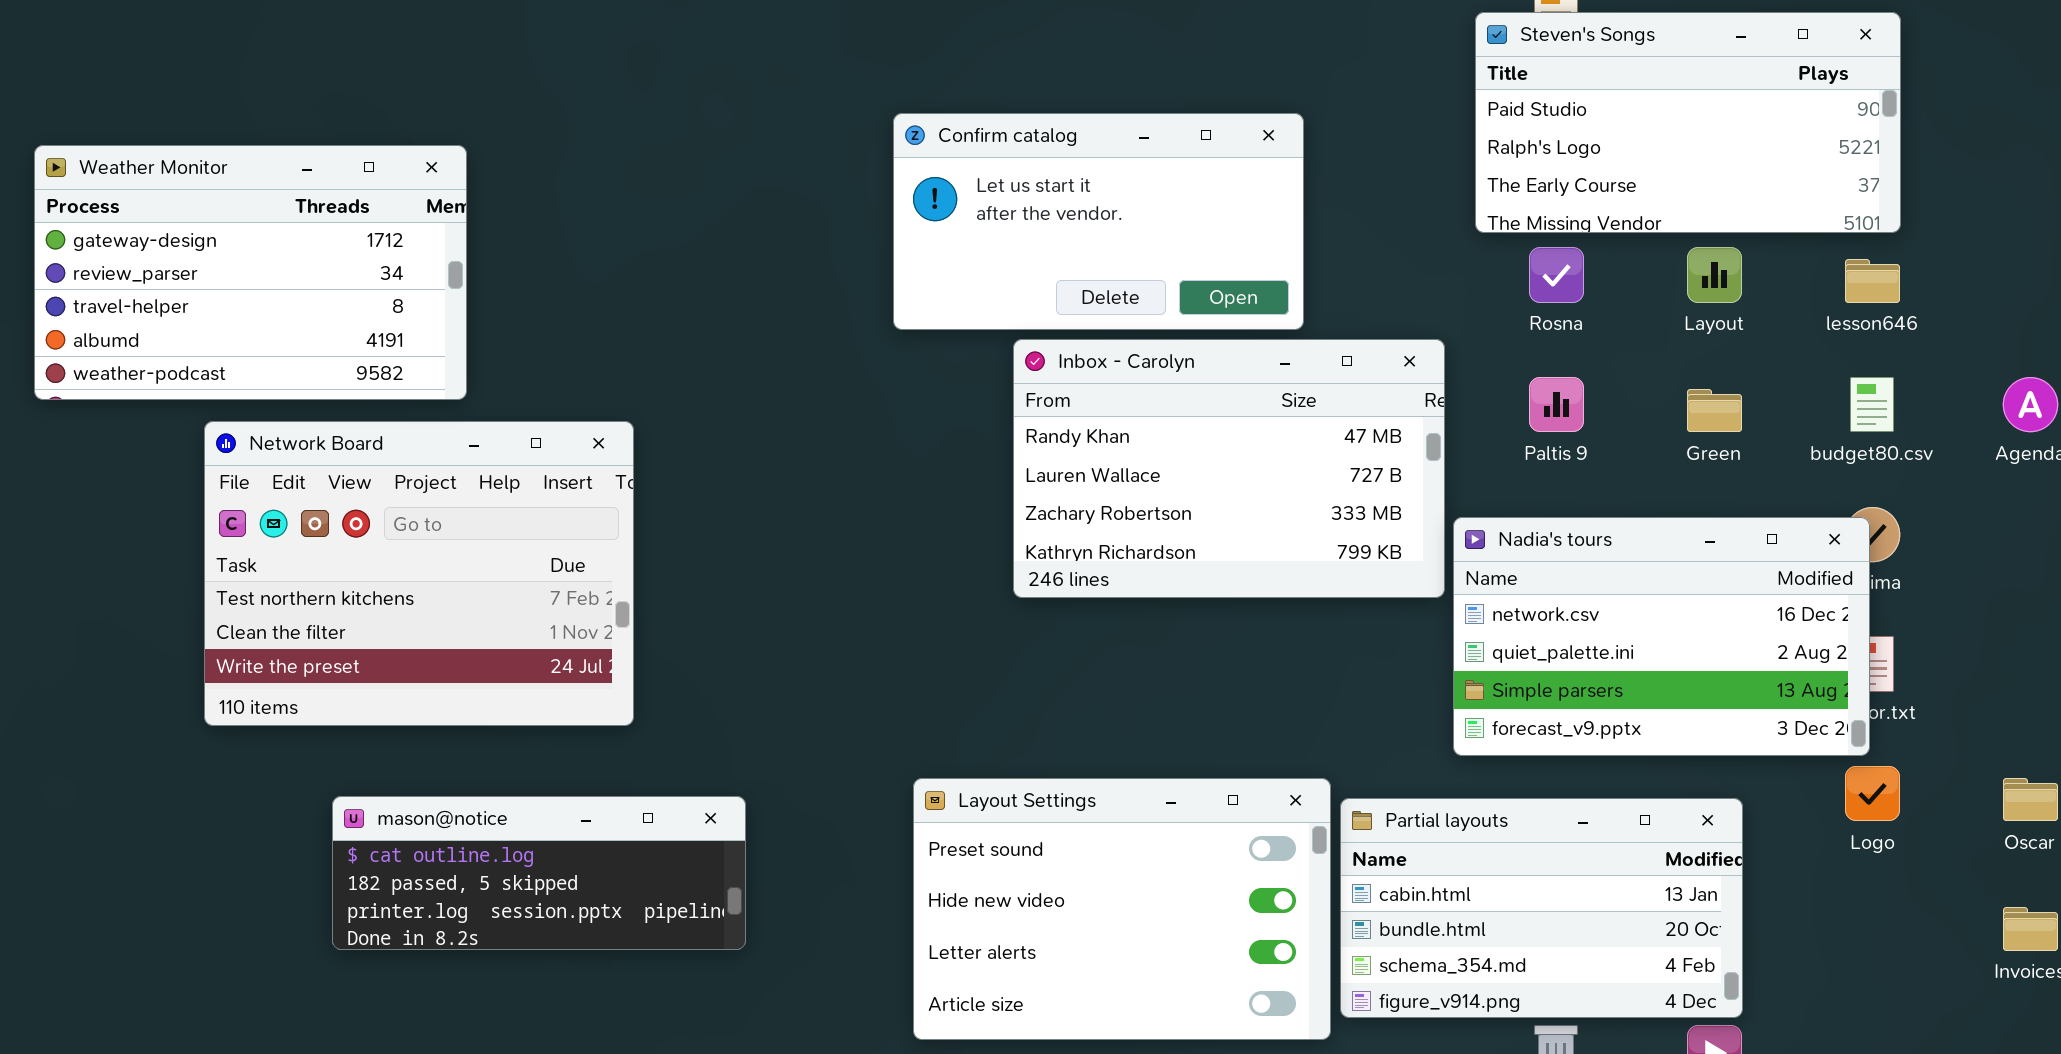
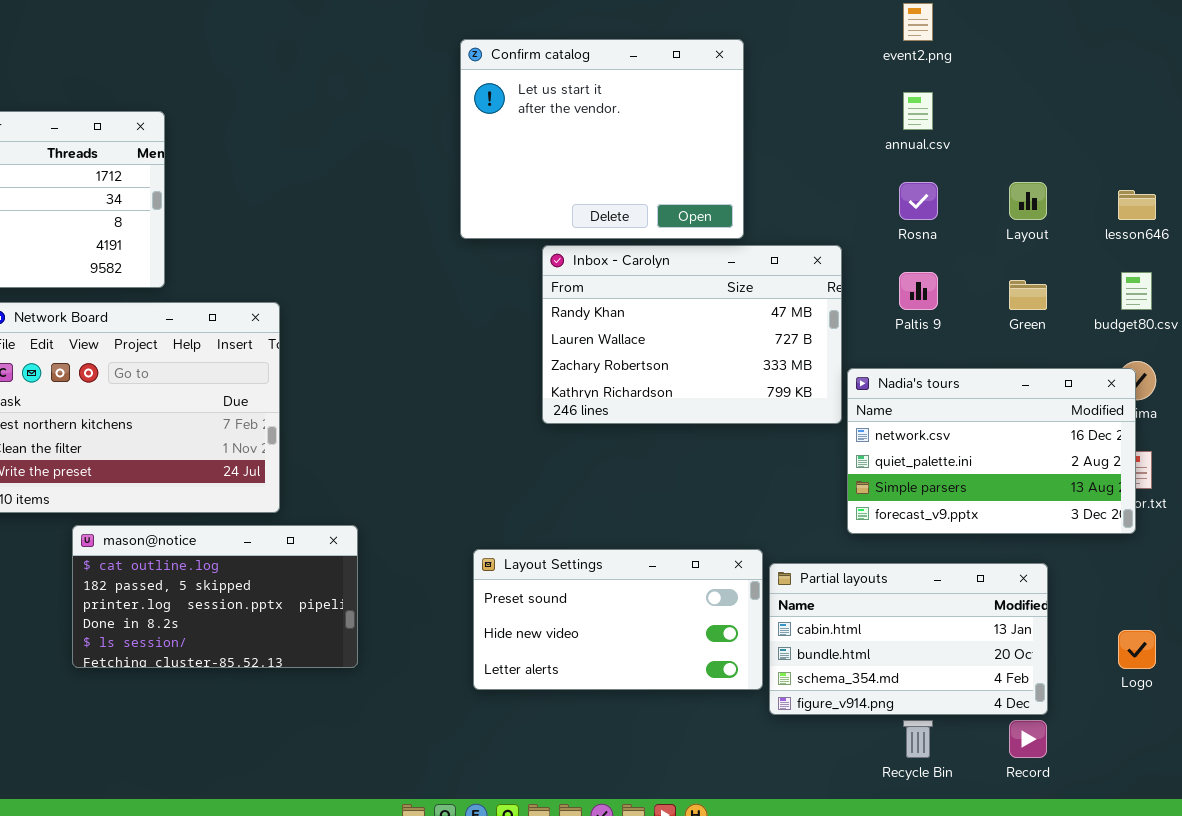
Steven's Songs: [1475,12,1901,233] -> none, closed
Confirm catalog: [893,113,1304,330] -> [460,39,744,239], resized
Logo: [1845,766,1900,821] -> [1118,630,1156,669], moved
Layout Settings: [913,778,1331,1040] -> [473,549,763,690], resized
mason@notice: [332,796,746,950] -> [72,525,358,668], resized

